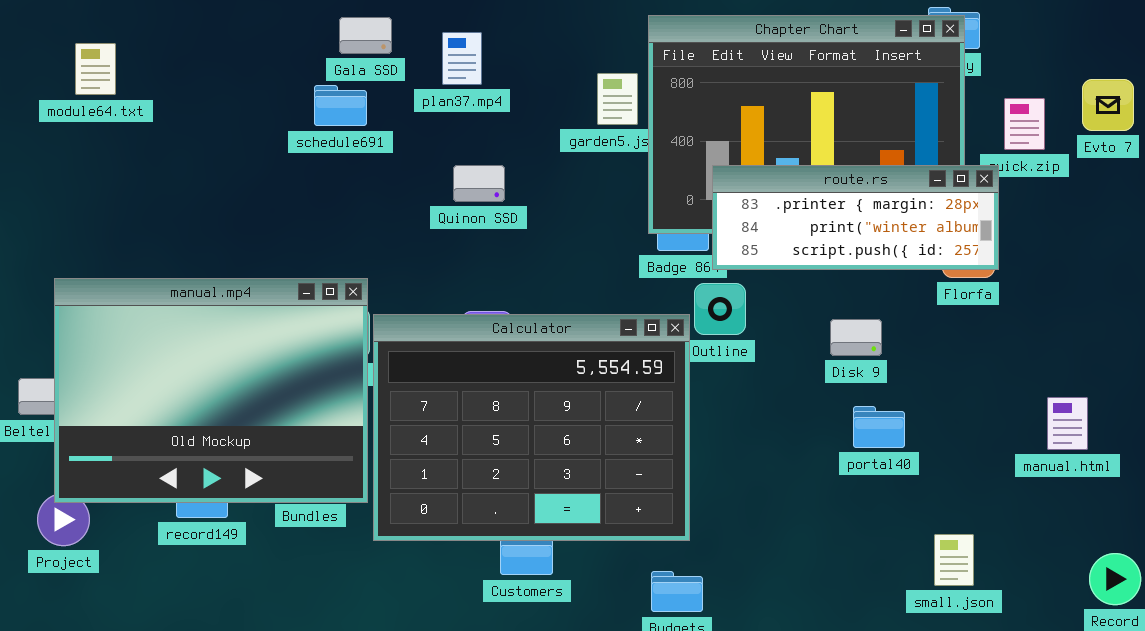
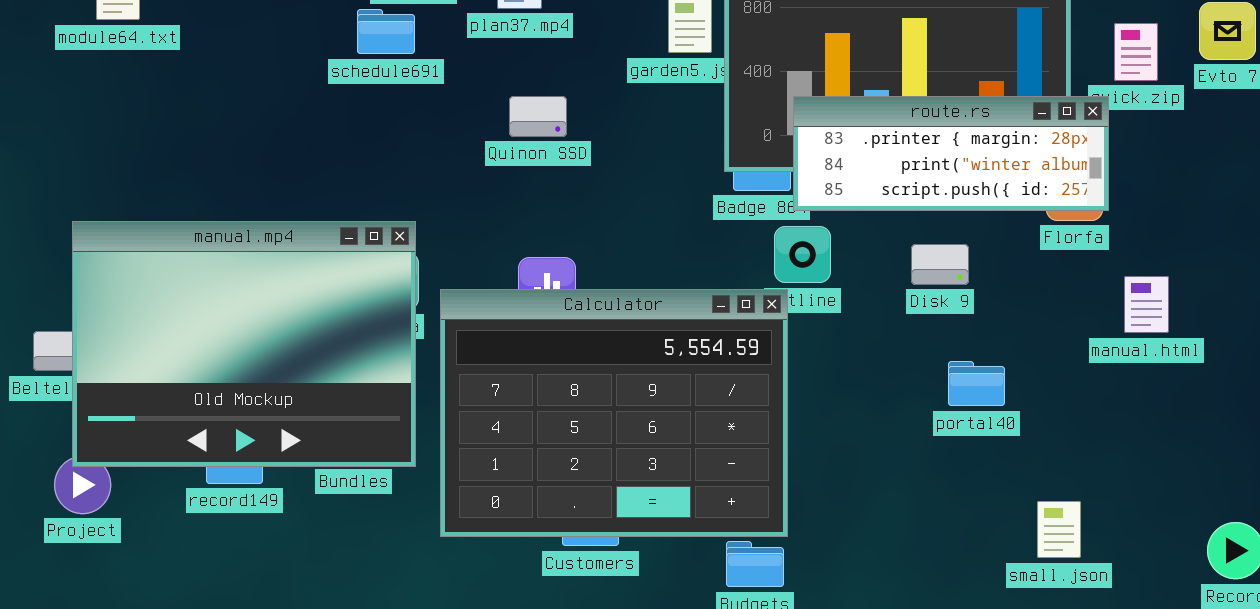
Calculator: [373,314,690,541] -> [440,289,788,537], moved
Disk 9: [830,319,882,356] -> [911,244,969,285], moved
manual.html: [1047,397,1088,450] -> [1124,276,1169,333], moved

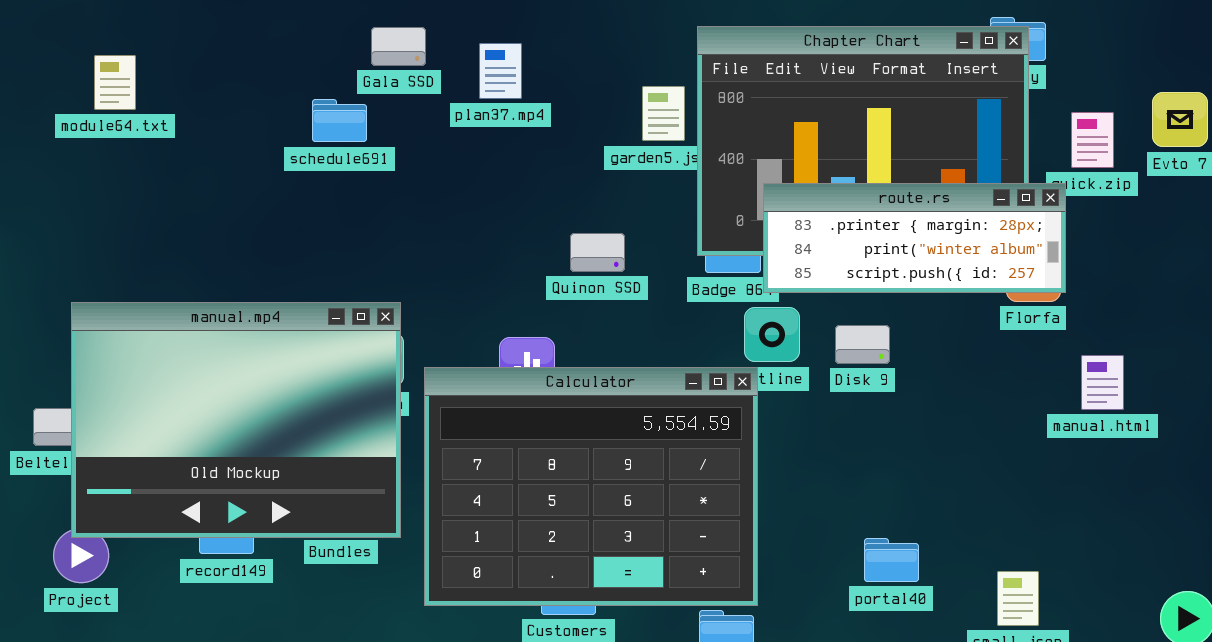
schedule691: [357,9,415,54] -> [312,99,367,142], moved
Quinon SSD: [509,96,567,137] -> [570,233,625,272], moved
Disk 9: [911,244,969,285] -> [835,325,890,364], moved
portal40: [948,361,1005,406] -> [864,538,919,582], moved

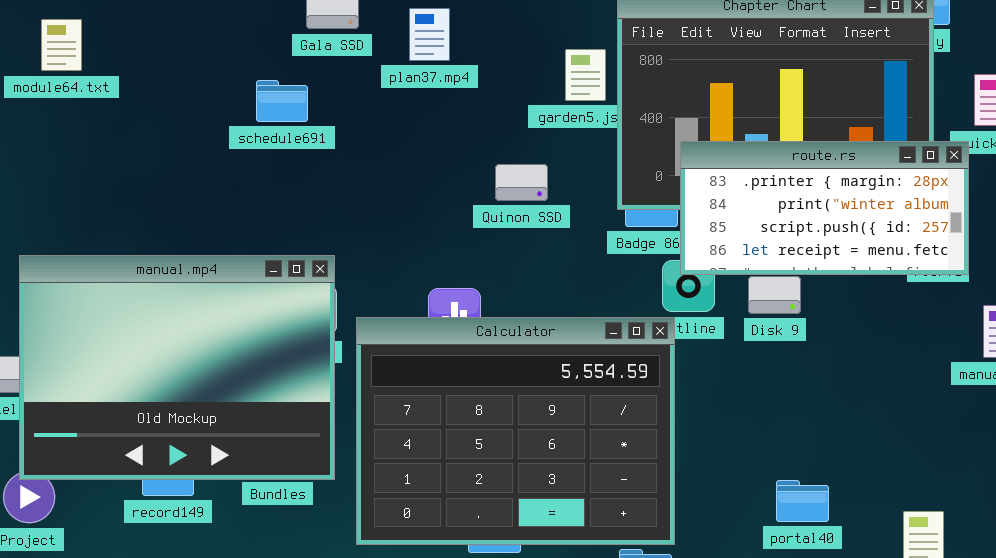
schedule691: [312,99,367,142] -> [256,80,308,122], moved
route.rs: [763,183,1066,293] -> [680,141,969,275], resized
Quinon SSD: [570,233,625,272] -> [495,164,548,201], moved

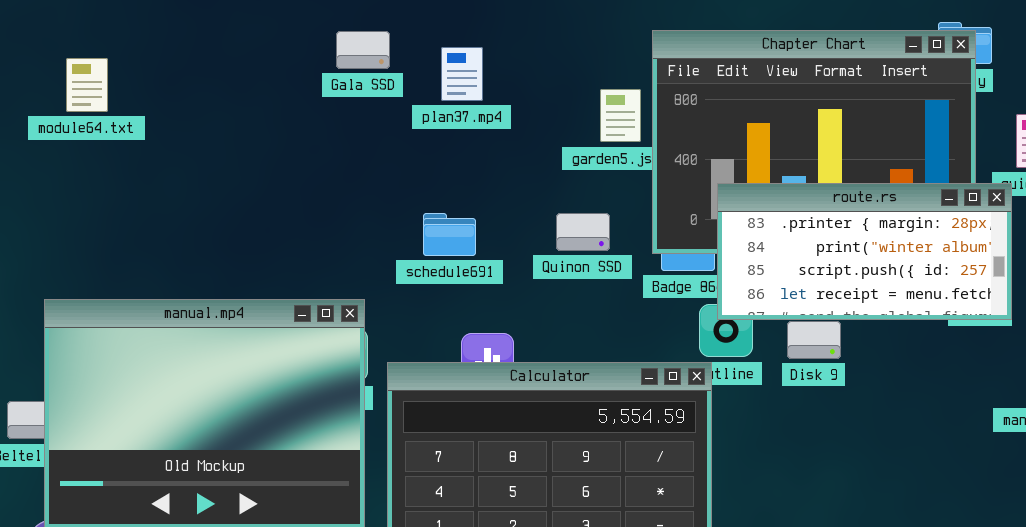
schedule691: [256,80,308,122] -> [423,213,476,256], moved
Quinon SSD: [495,164,548,201] -> [556,213,610,251], moved

